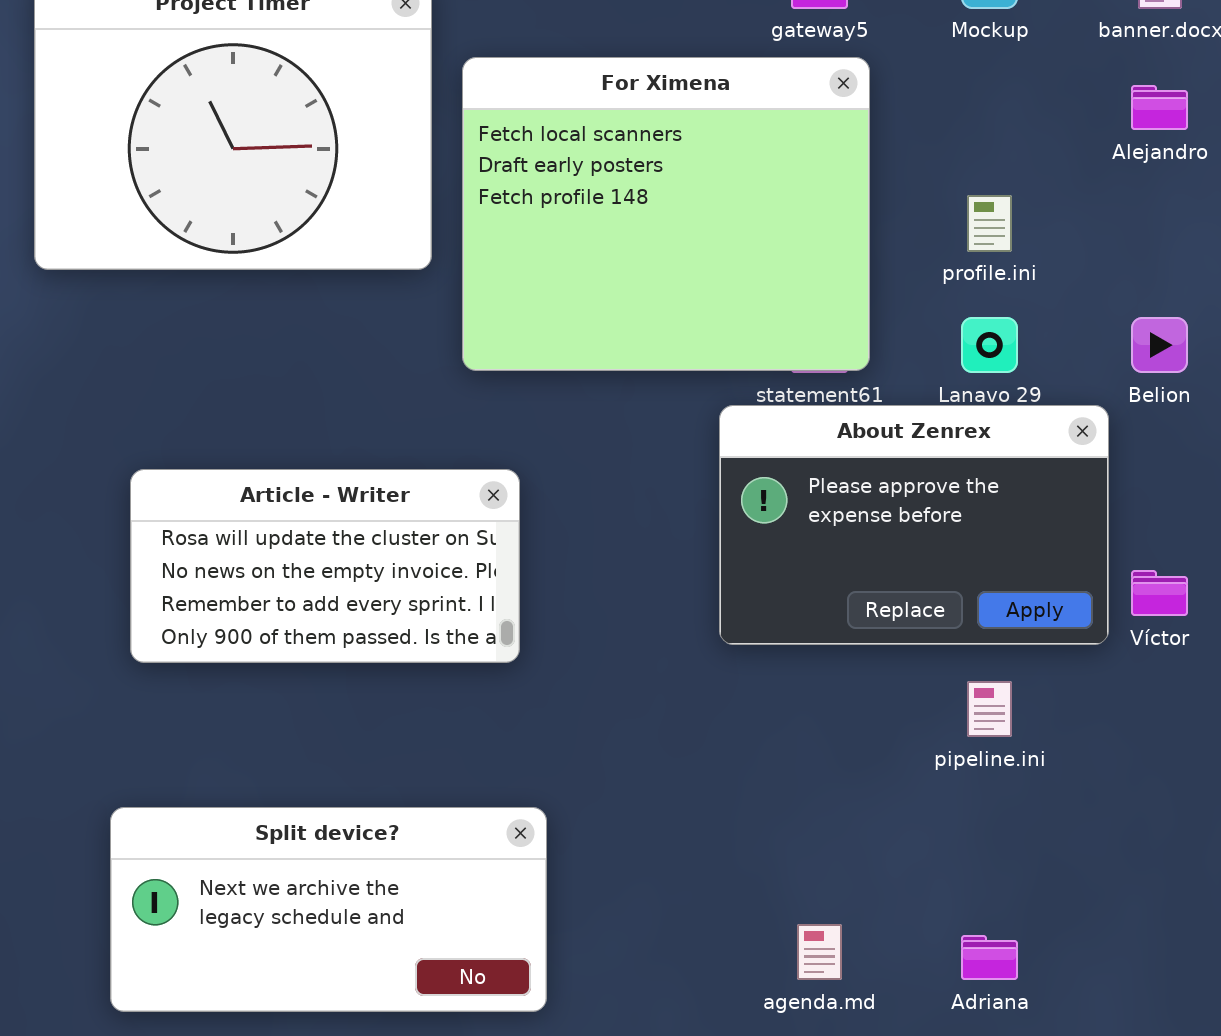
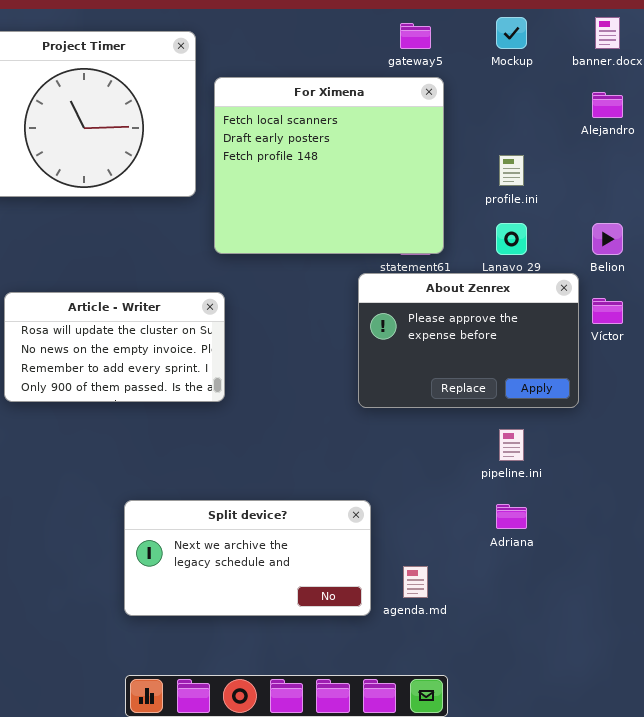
Article - Writer: [130,469,520,663] -> [4,292,225,402], moved
Víctor: [1131,570,1188,616] -> [592,298,623,324], moved
Split device?: [110,807,547,1012] -> [124,500,371,616], moved
Adriana: [961,935,1018,980] -> [496,504,527,529], moved

